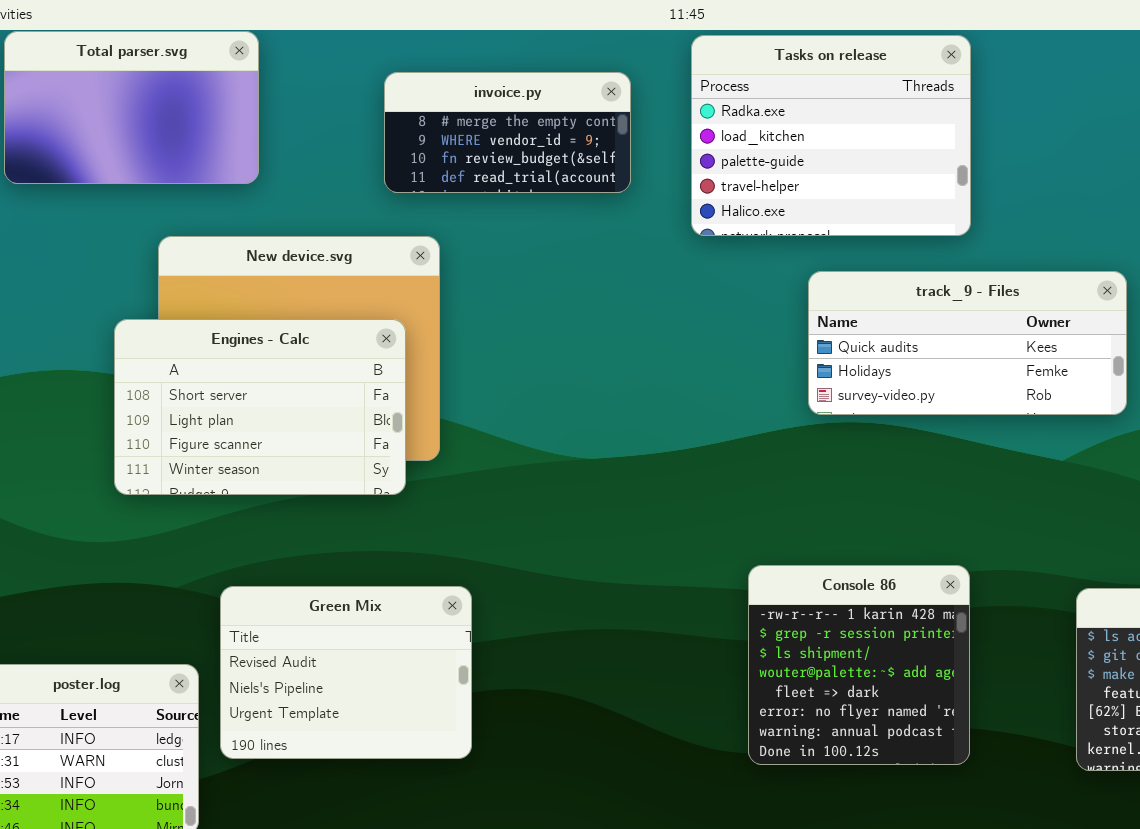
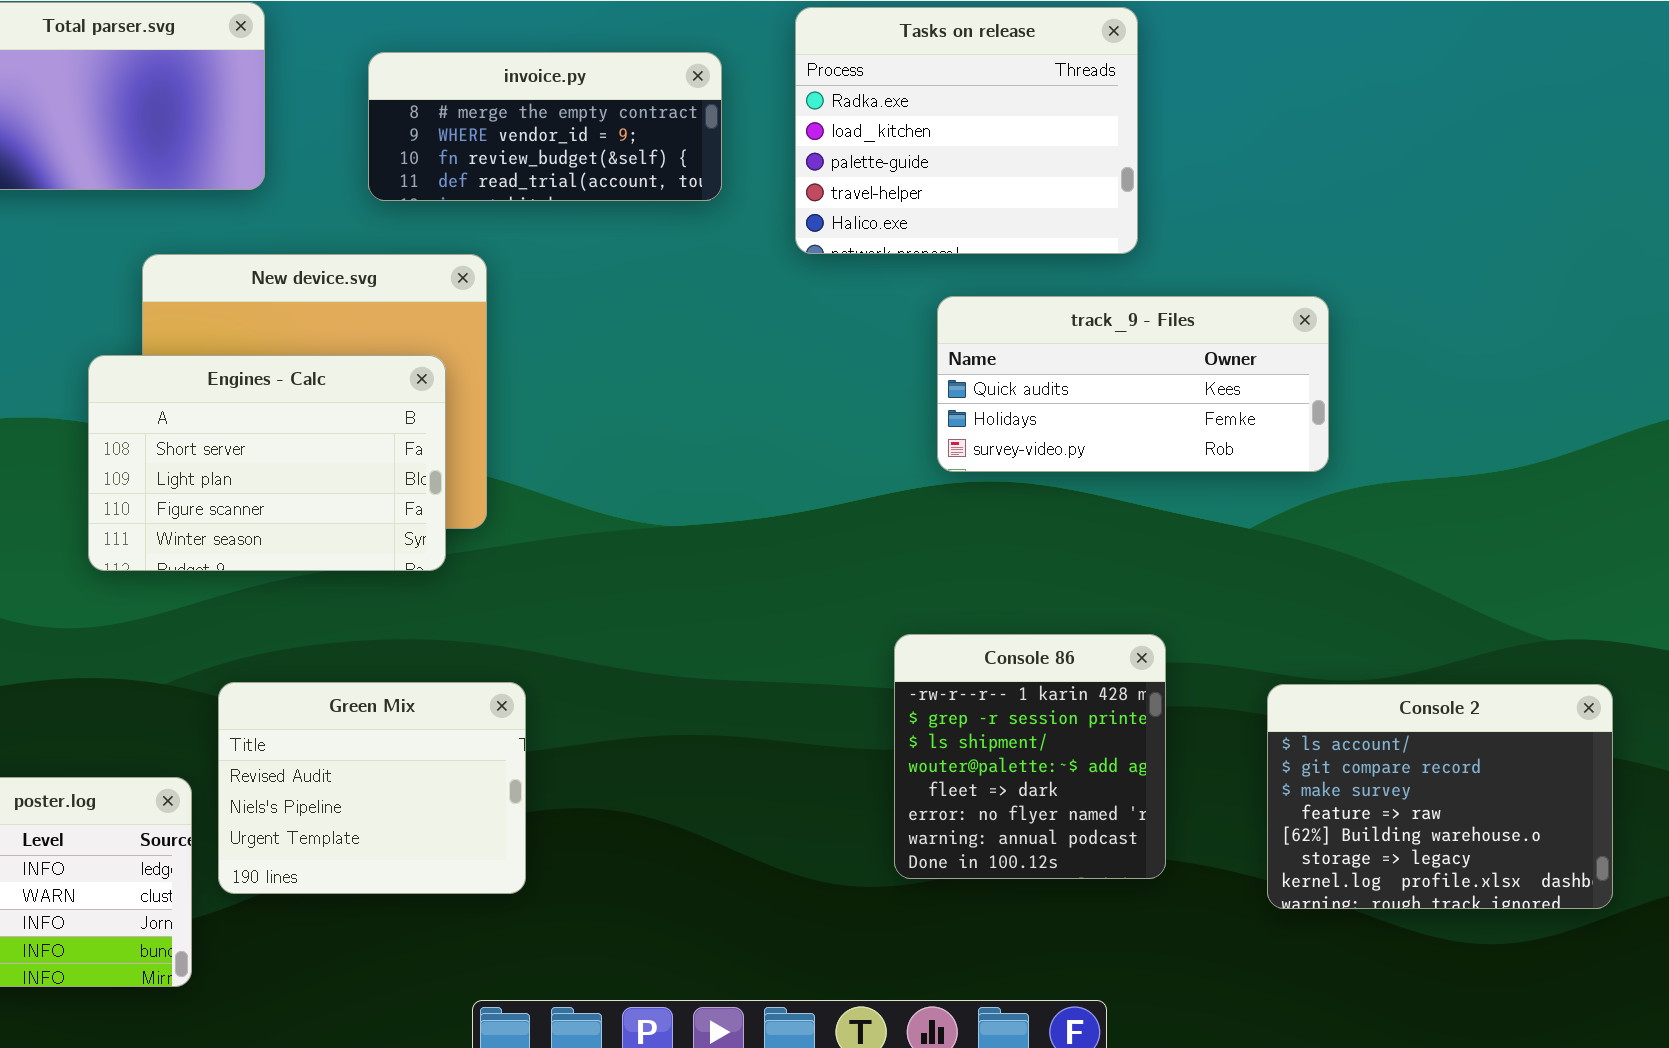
invoice.py: [384,72,631,193] -> [368,52,722,201], resized
Console 86: [748,565,970,765] -> [894,634,1166,879], moved

